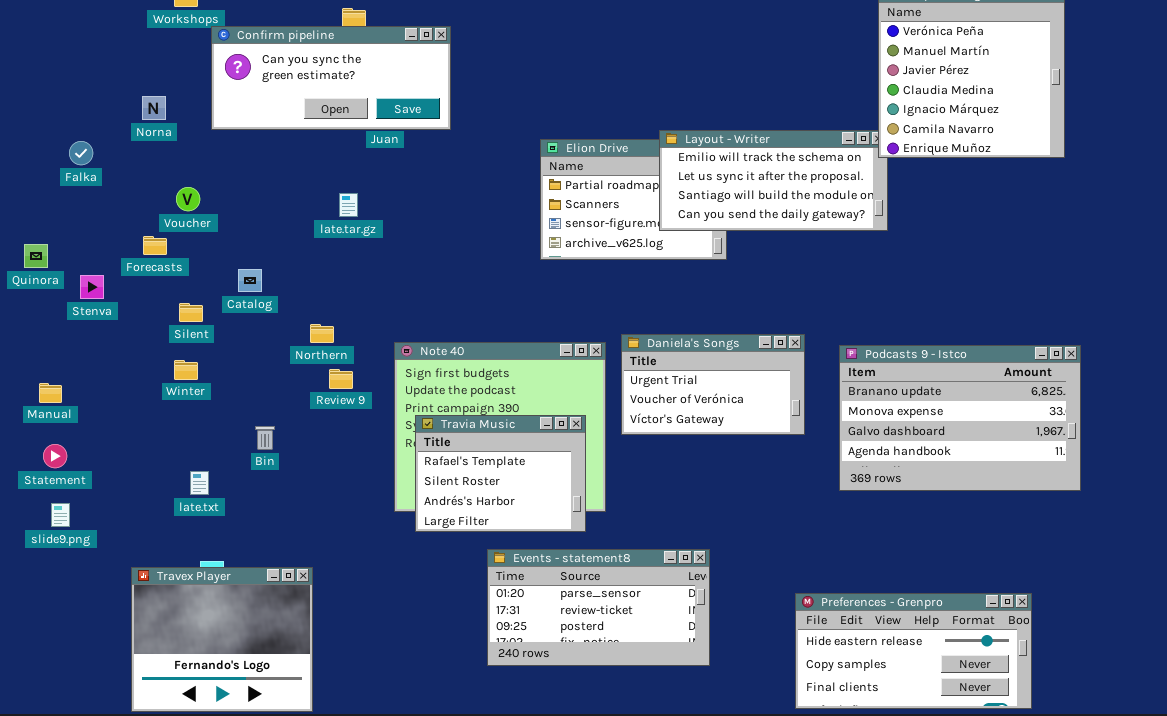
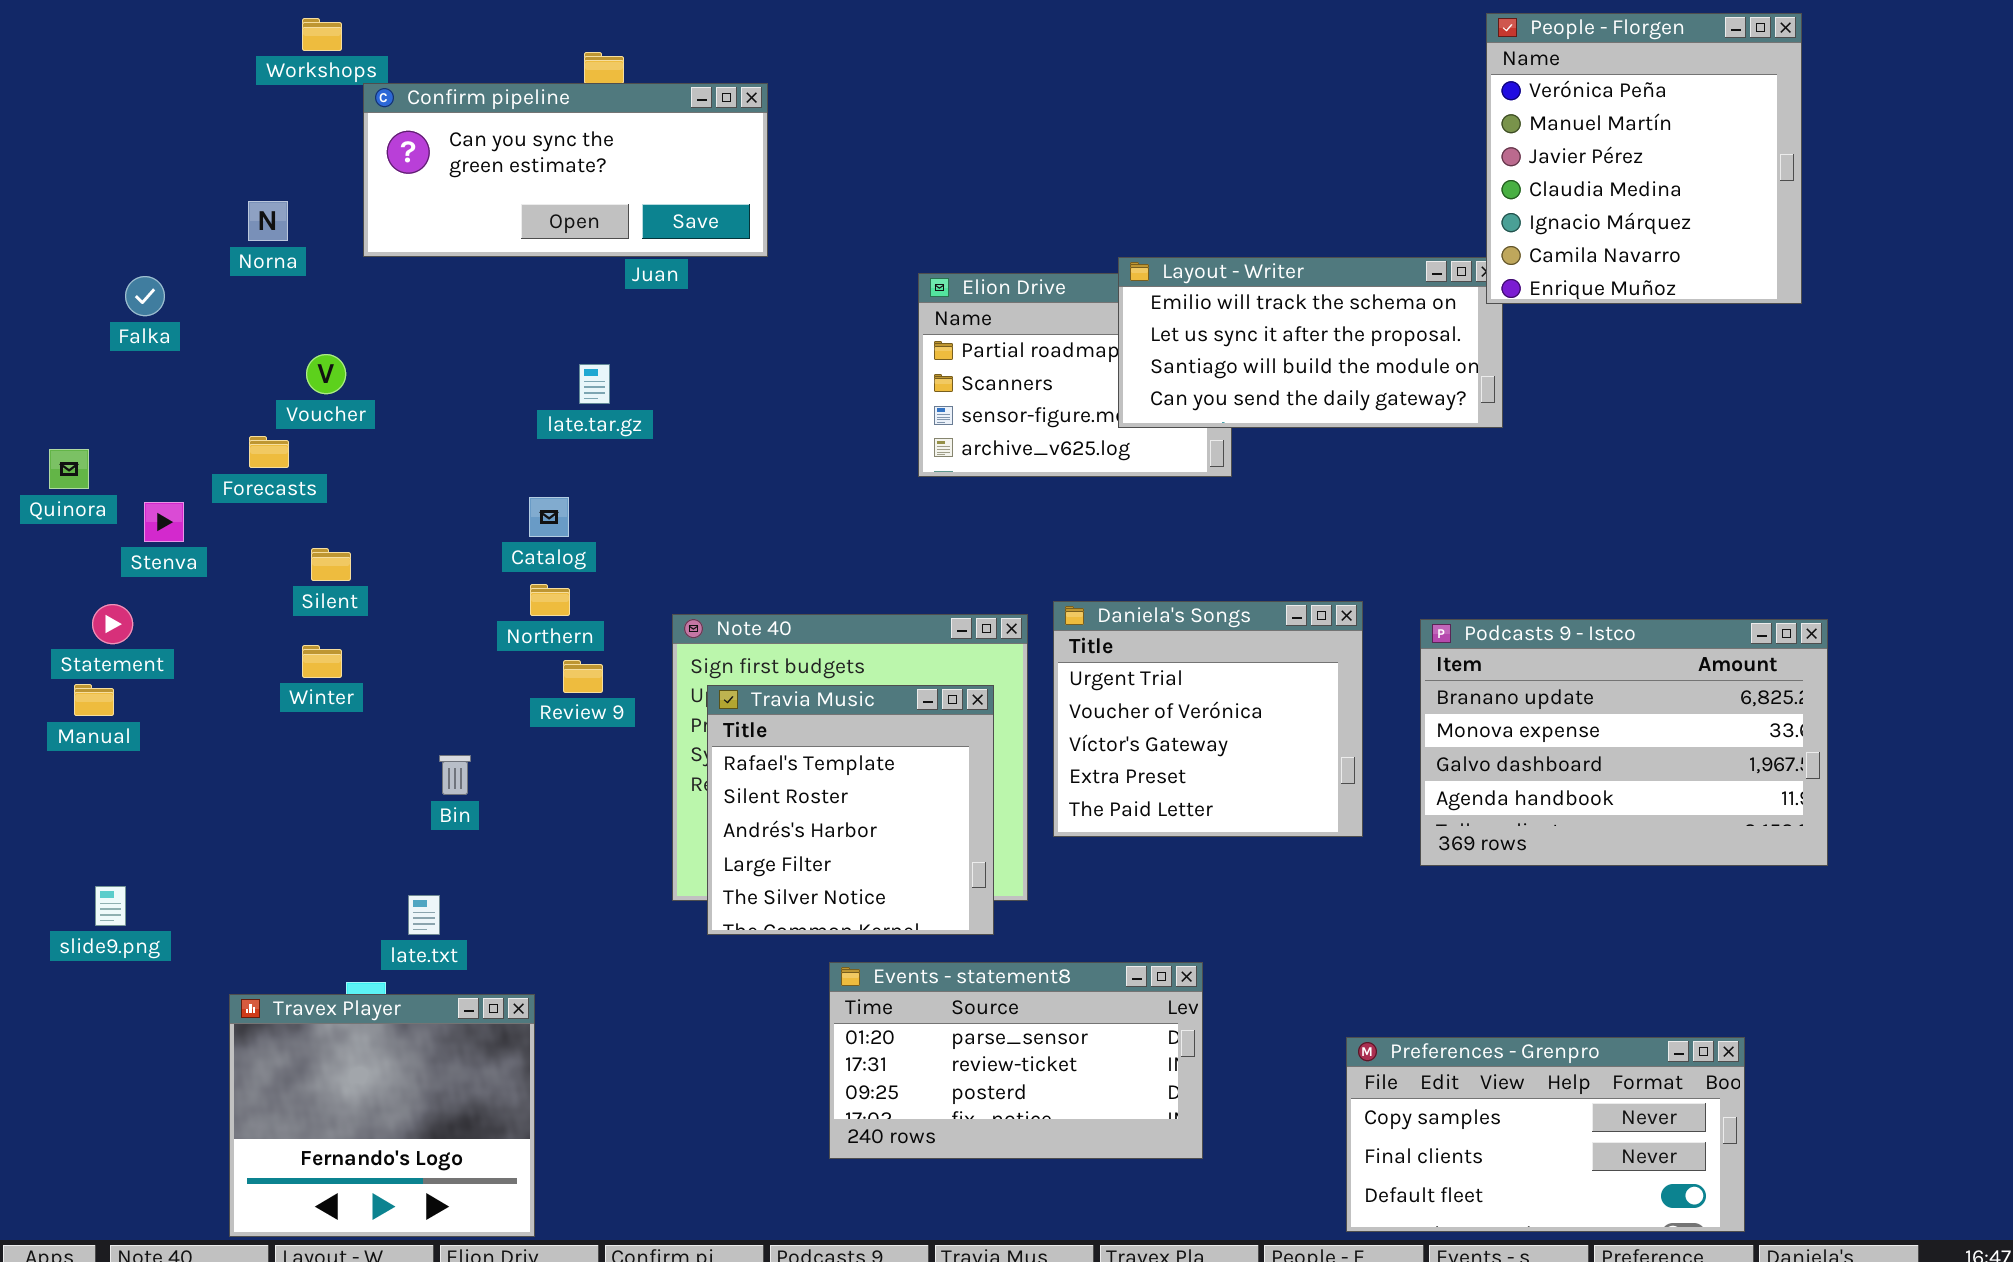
Catalog: [238,269,262,292] -> [529,497,569,537], moved
Daniela's Songs: [621,334,805,435] -> [1053,601,1363,837], resized
Travia Music: [415,415,586,532] -> [707,685,994,935], resized
Statement: [43,444,67,468] -> [92,604,133,644], moved
late.txt: [190,471,209,495] -> [408,895,440,935], moved
Preferences - Grenpro: [795,593,1032,709] -> [1346,1037,1745,1232], scrolled down 1 row

